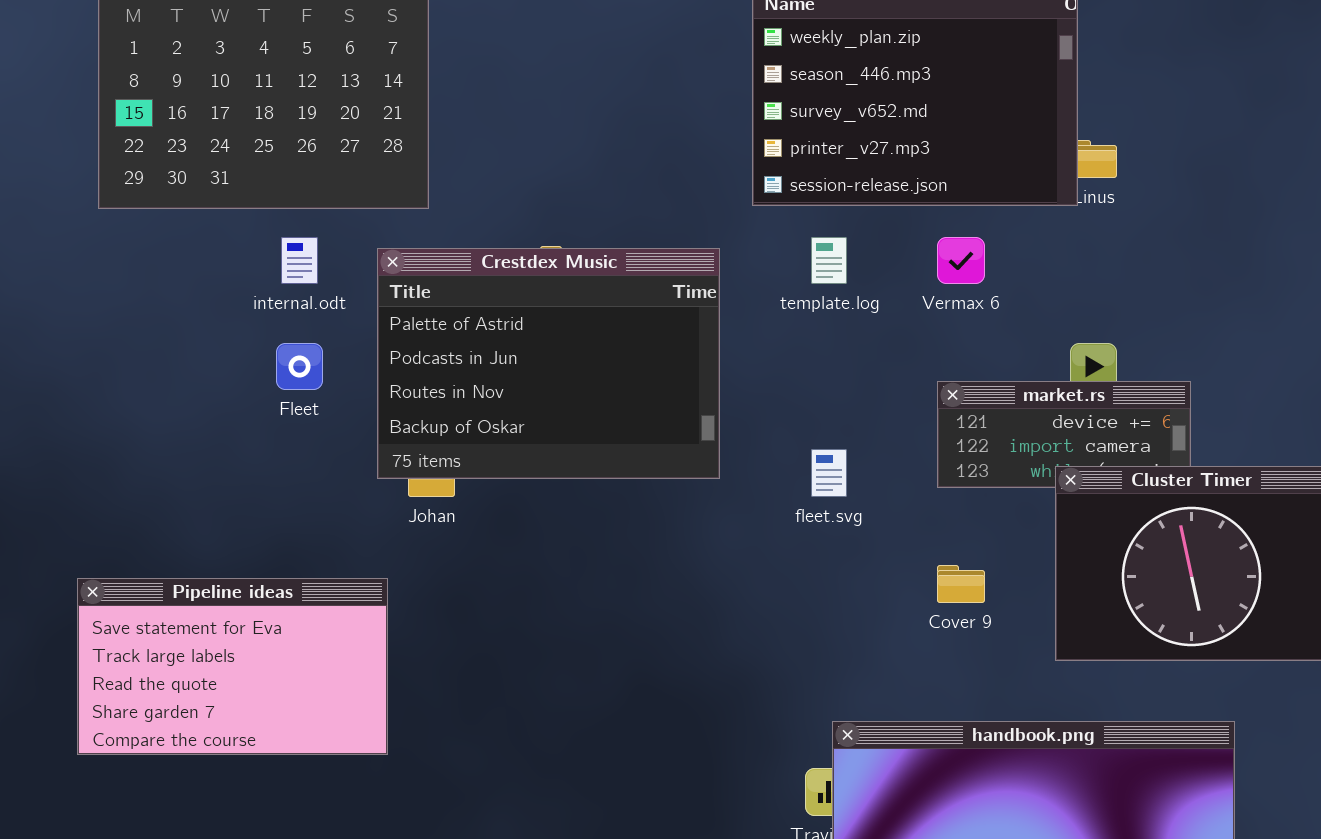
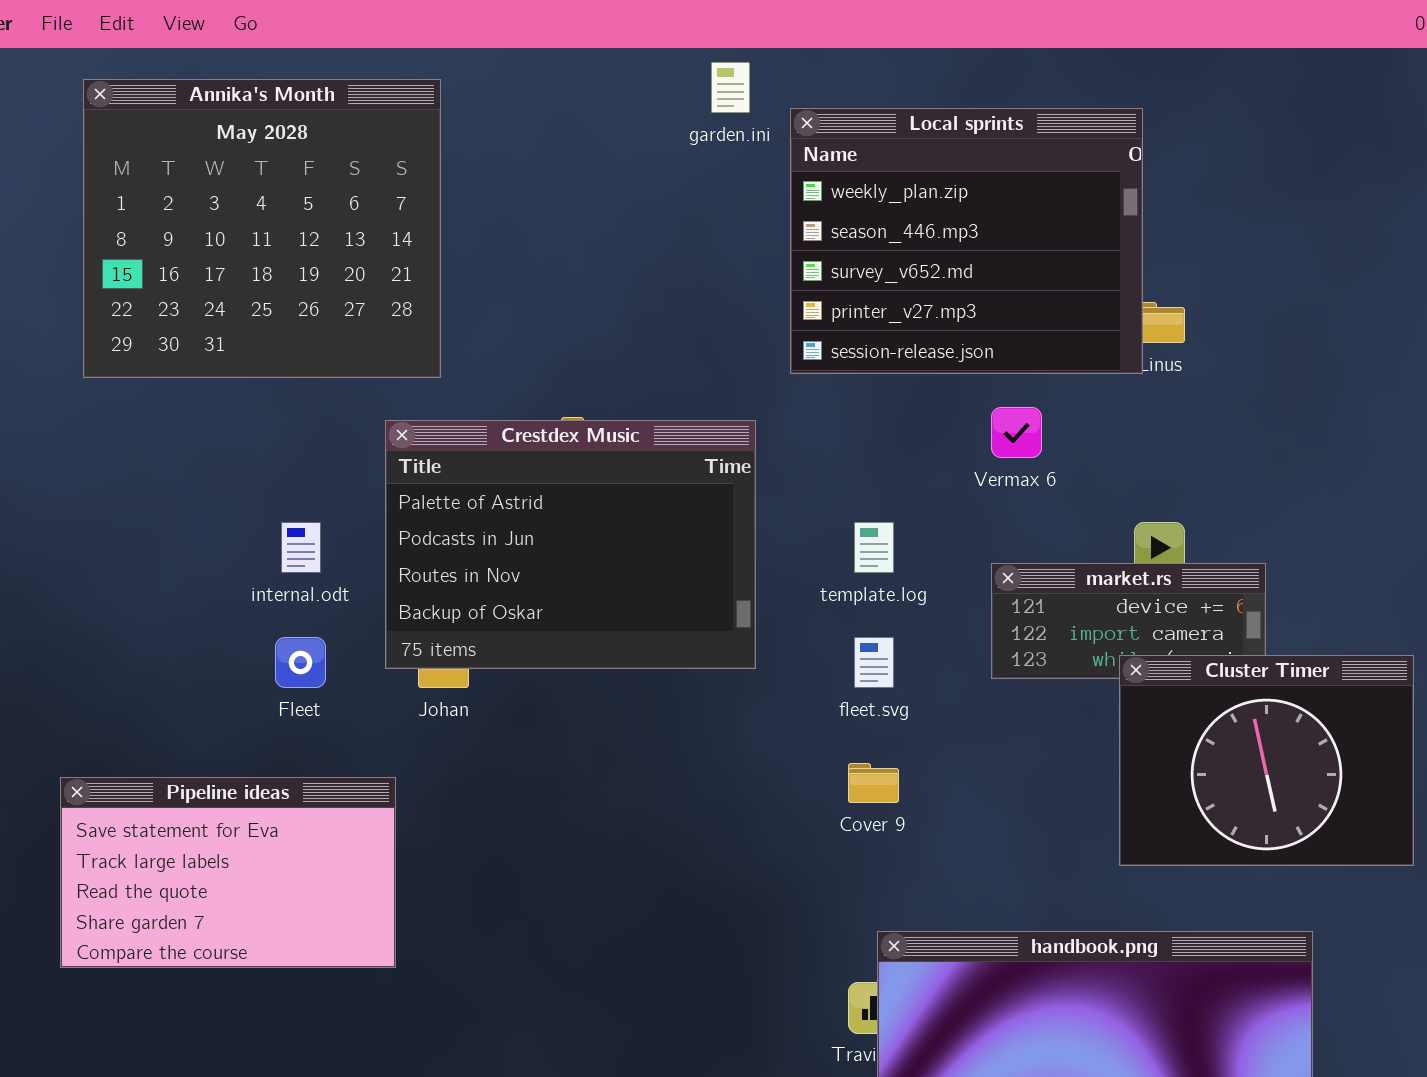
internal.odt: [281,237,318,284] -> [281,522,321,573], moved
template.log: [811,237,847,284] -> [854,522,894,573], moved
Fleet: [276,343,323,390] -> [275,637,326,688], moved
Cover 9: [937,565,985,603] -> [848,763,899,803], moved

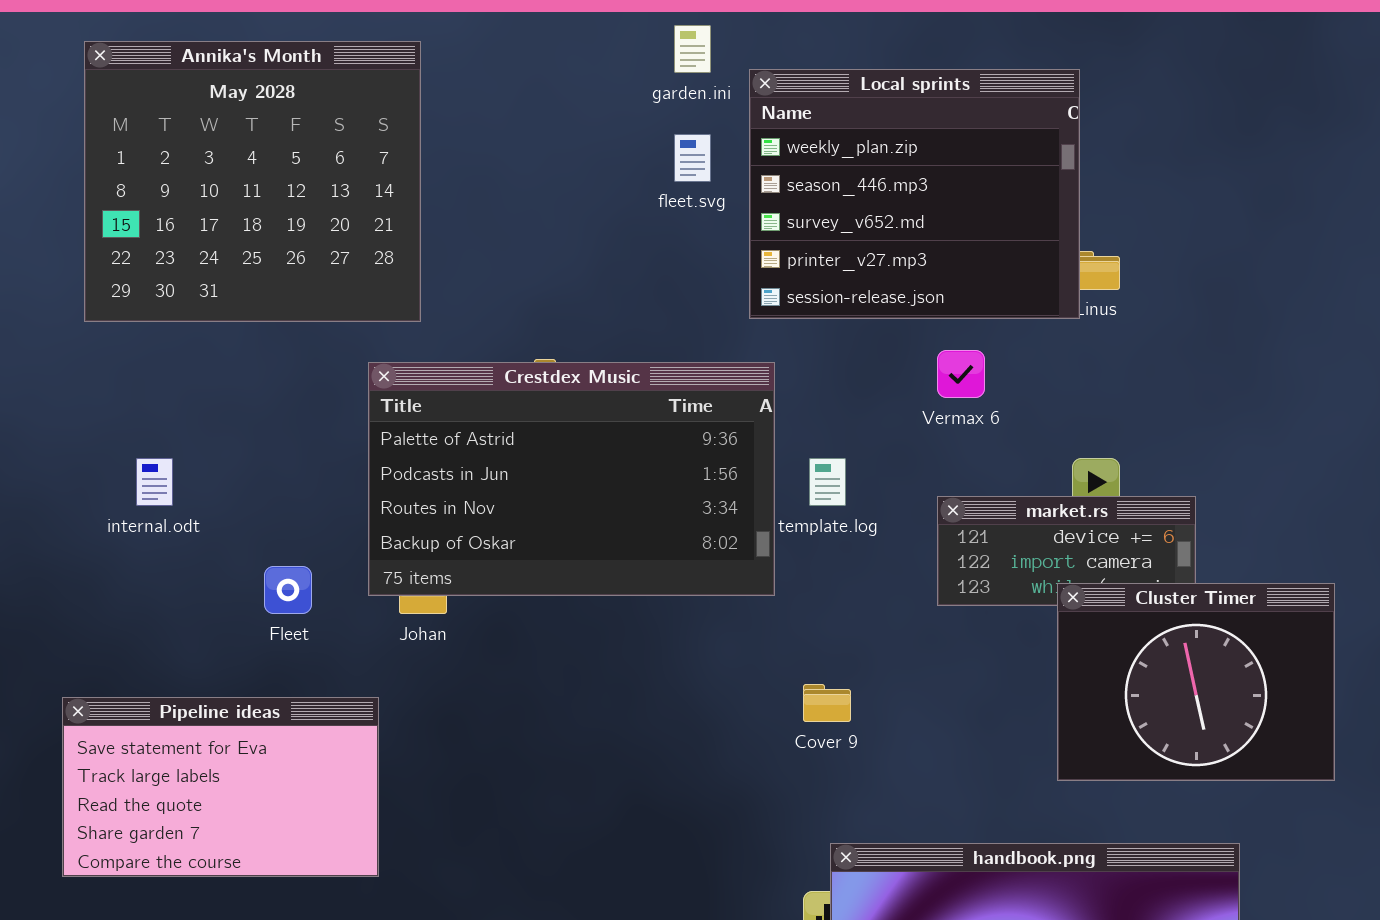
Crestdex Music: [385,420,756,669] -> [368,362,775,596], resized
internal.odt: [281,522,321,573] -> [136,458,173,506], moved
fleet.svg: [854,637,894,688] -> [674,134,711,182], moved

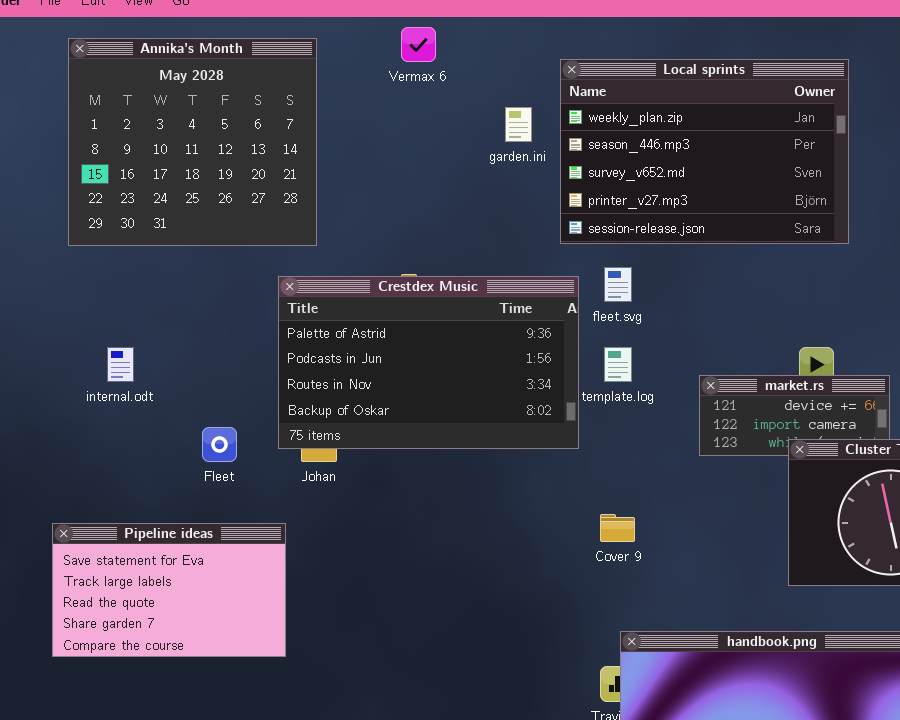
garden.ini: [674,25,711,73] -> [505,107,532,142], moved
Local sprints: [749,69,1080,319] -> [560,59,849,244], resized
fleet.svg: [674,134,711,182] -> [604,267,632,302], moved
Vermax 6: [937,350,985,398] -> [401,27,436,62], moved

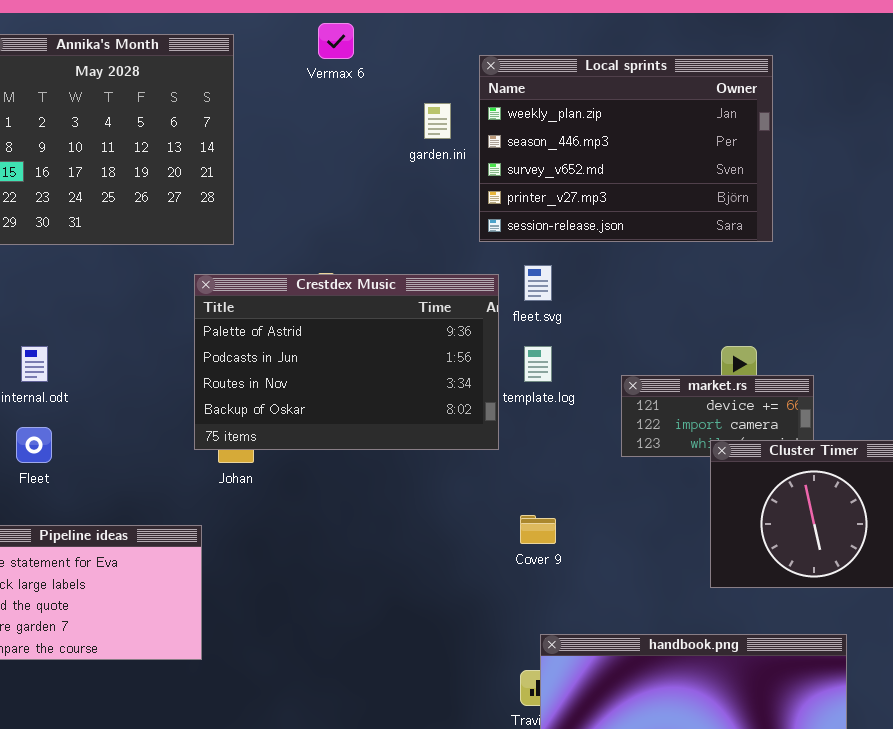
Fleet: [202,427,237,462] -> [16,427,52,463], moved

